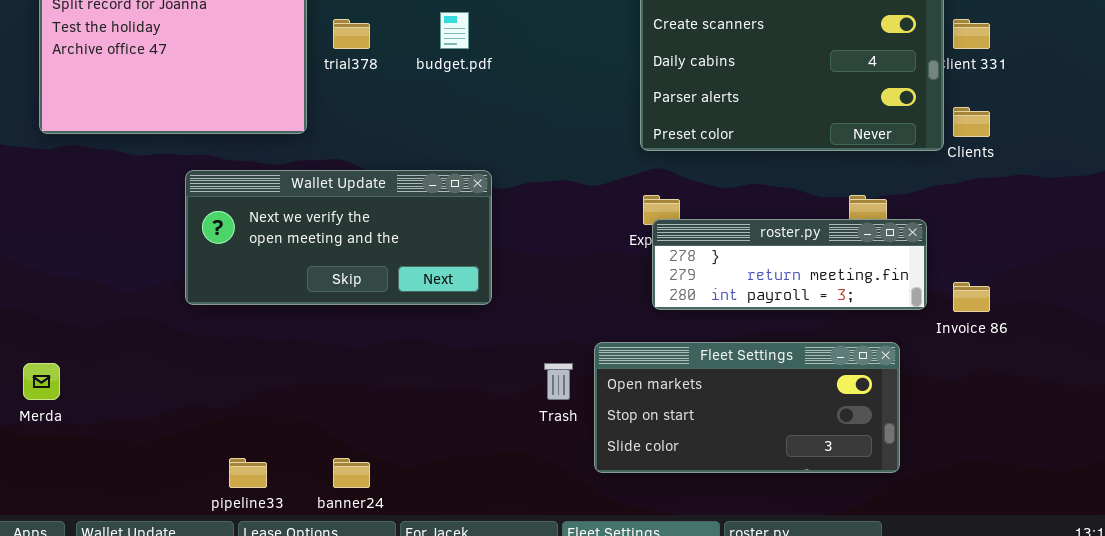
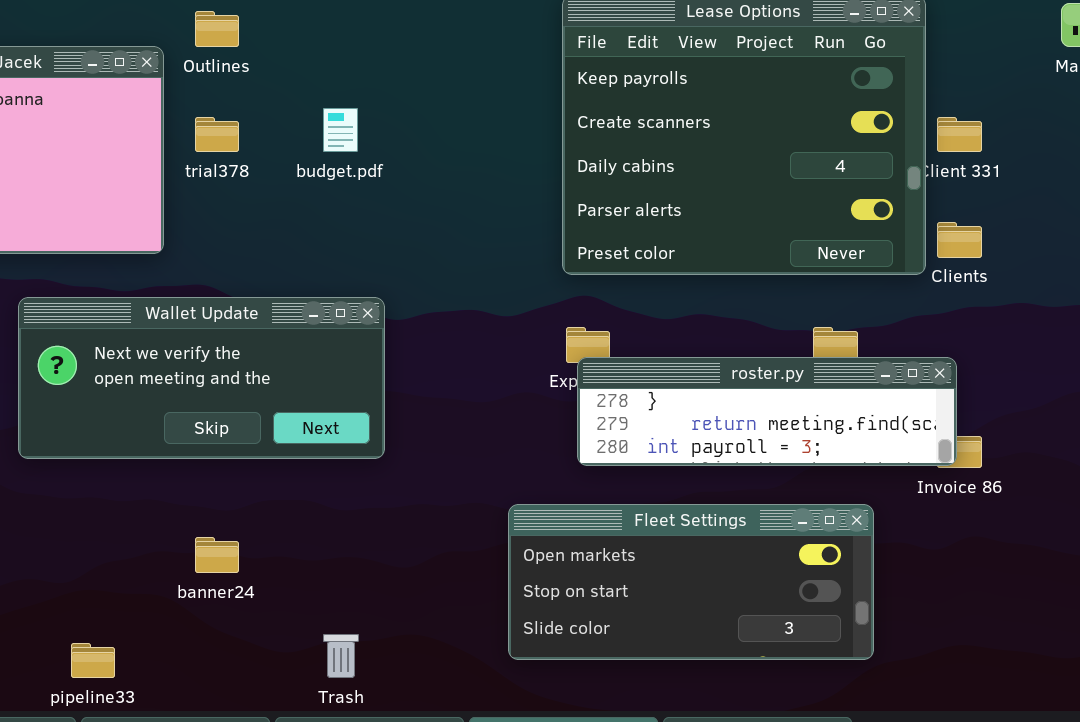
roster.py: [652,219,927,310] -> [577,357,957,466], resized
Trash: [544,363,573,400] -> [323,634,359,678], moved
banner24: [333,458,370,488] -> [195,537,239,573], moved

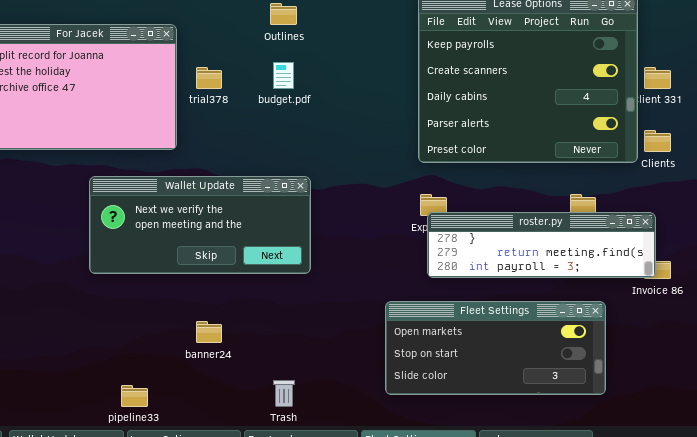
Outlines: [195,11,239,47] -> [270,3,297,25], moved

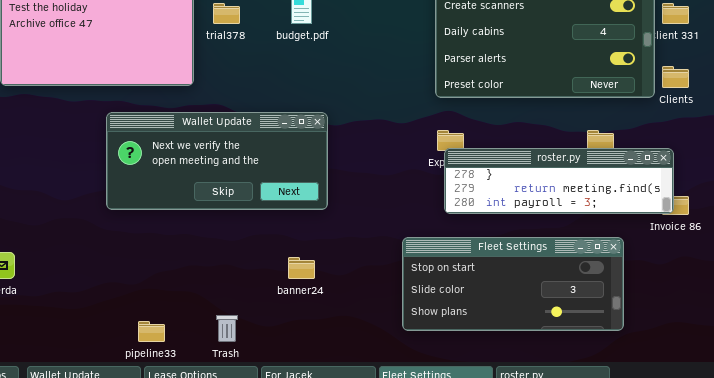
Fleet Settings: [385,301,606,395] -> [402,237,624,331], scrolled down 1 row
banner24: [196,321,222,343] -> [288,257,315,279], moved
Trash: [273,380,295,407] -> [216,315,238,342], moved

